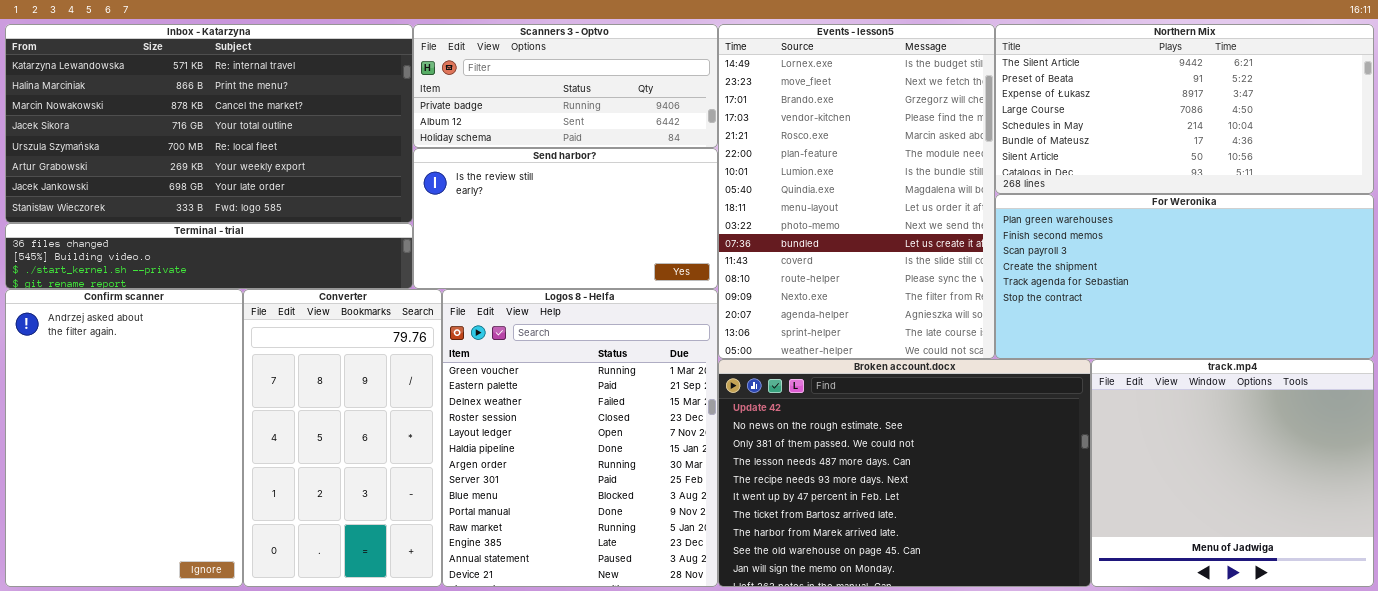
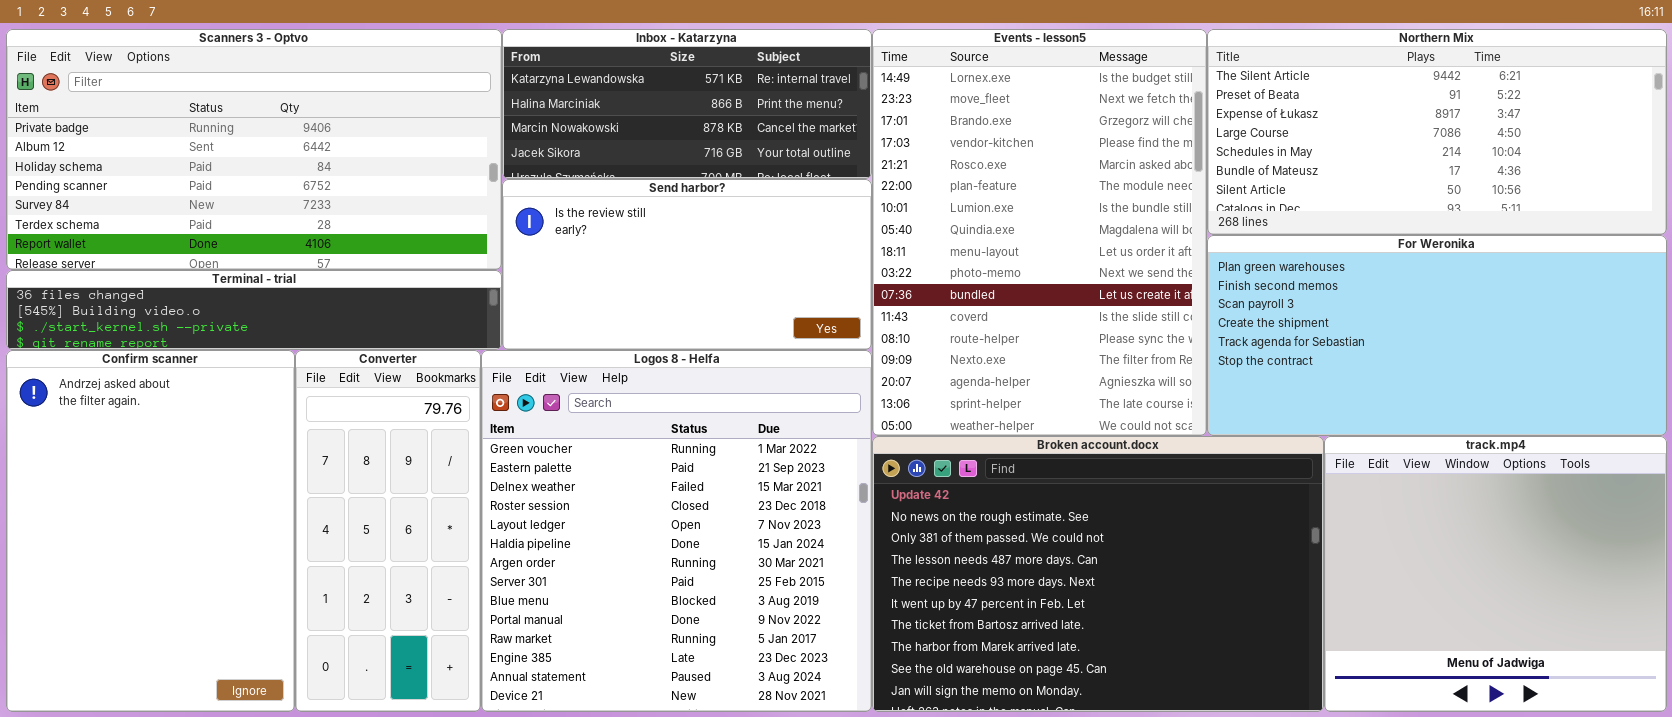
Inbox - Katarzyna: [5,24,413,223] -> [502,29,872,179], moved, resized
Scanners 3 - Optvo: [413,24,718,148] -> [6,29,502,270], moved, resized
Converter: [243,289,442,587] -> [295,350,481,712], resized
Logos 8 - Helfa: [442,289,718,587] -> [481,350,872,712], resized

